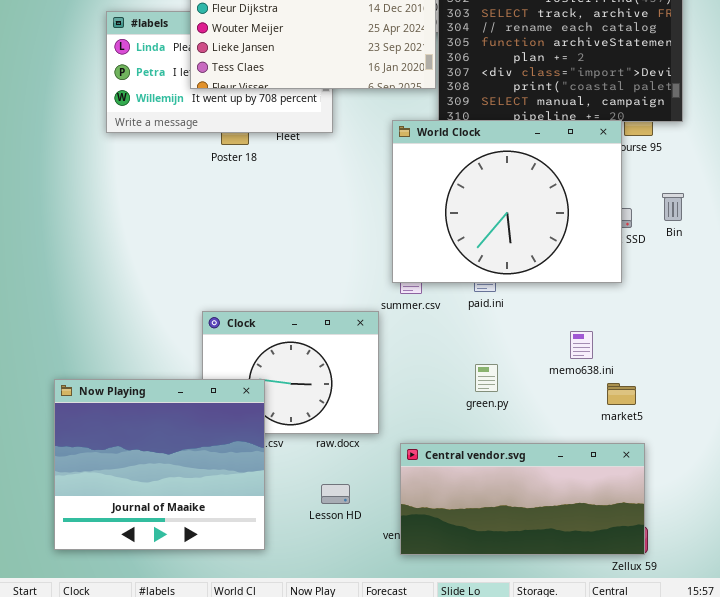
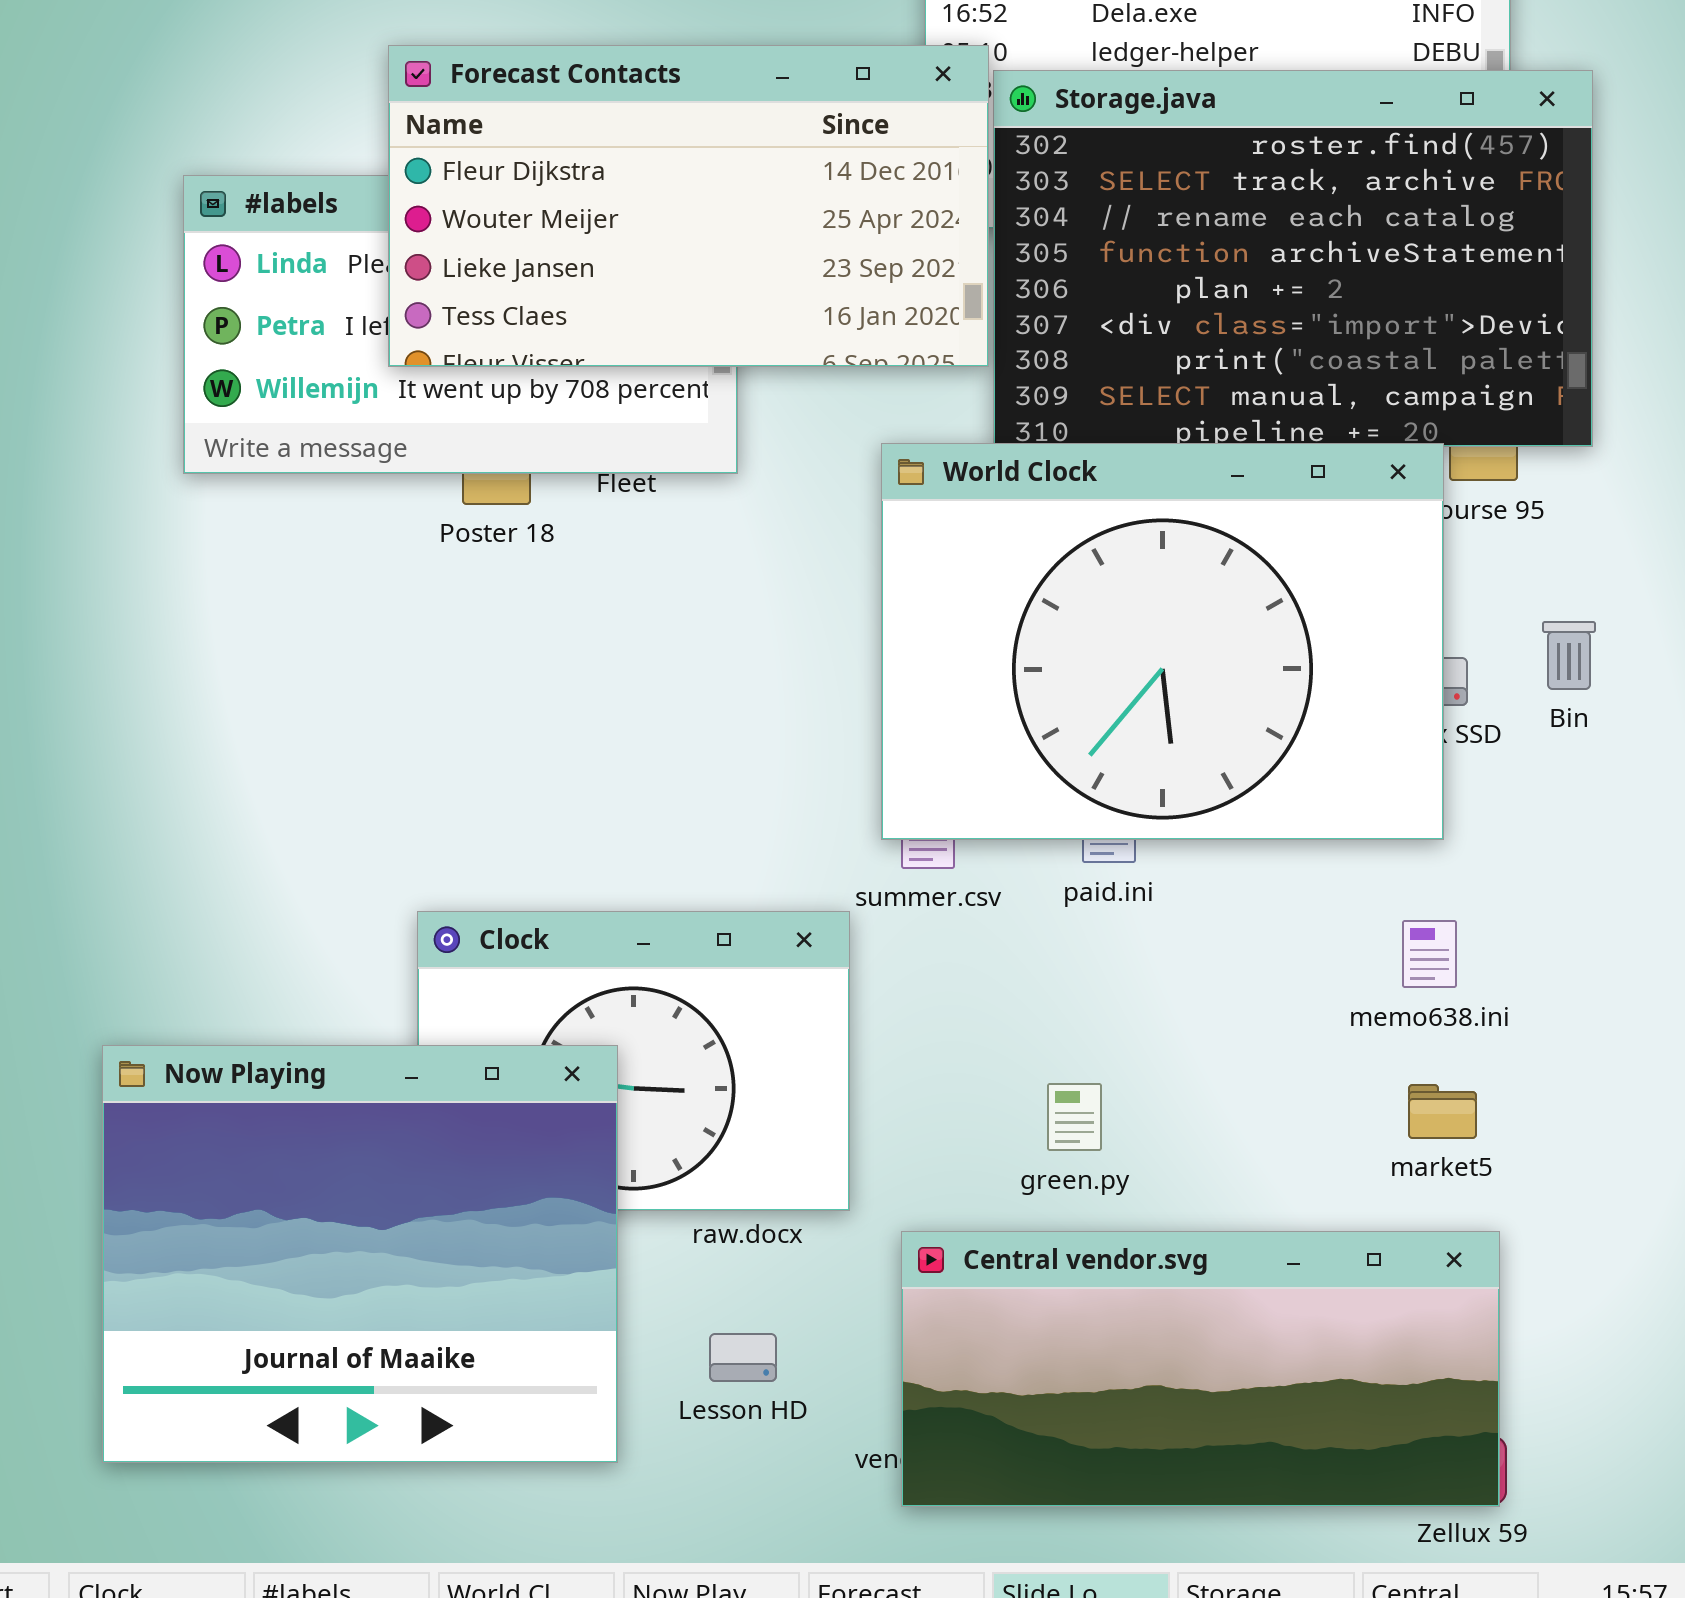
memo638.ini: [570,331,593,359] -> [1402,920,1457,988], moved
green.py: [475,364,498,392] -> [1047,1083,1102,1151], moved
Now Playing: [54,379,265,550] -> [102,1045,618,1463], moved

